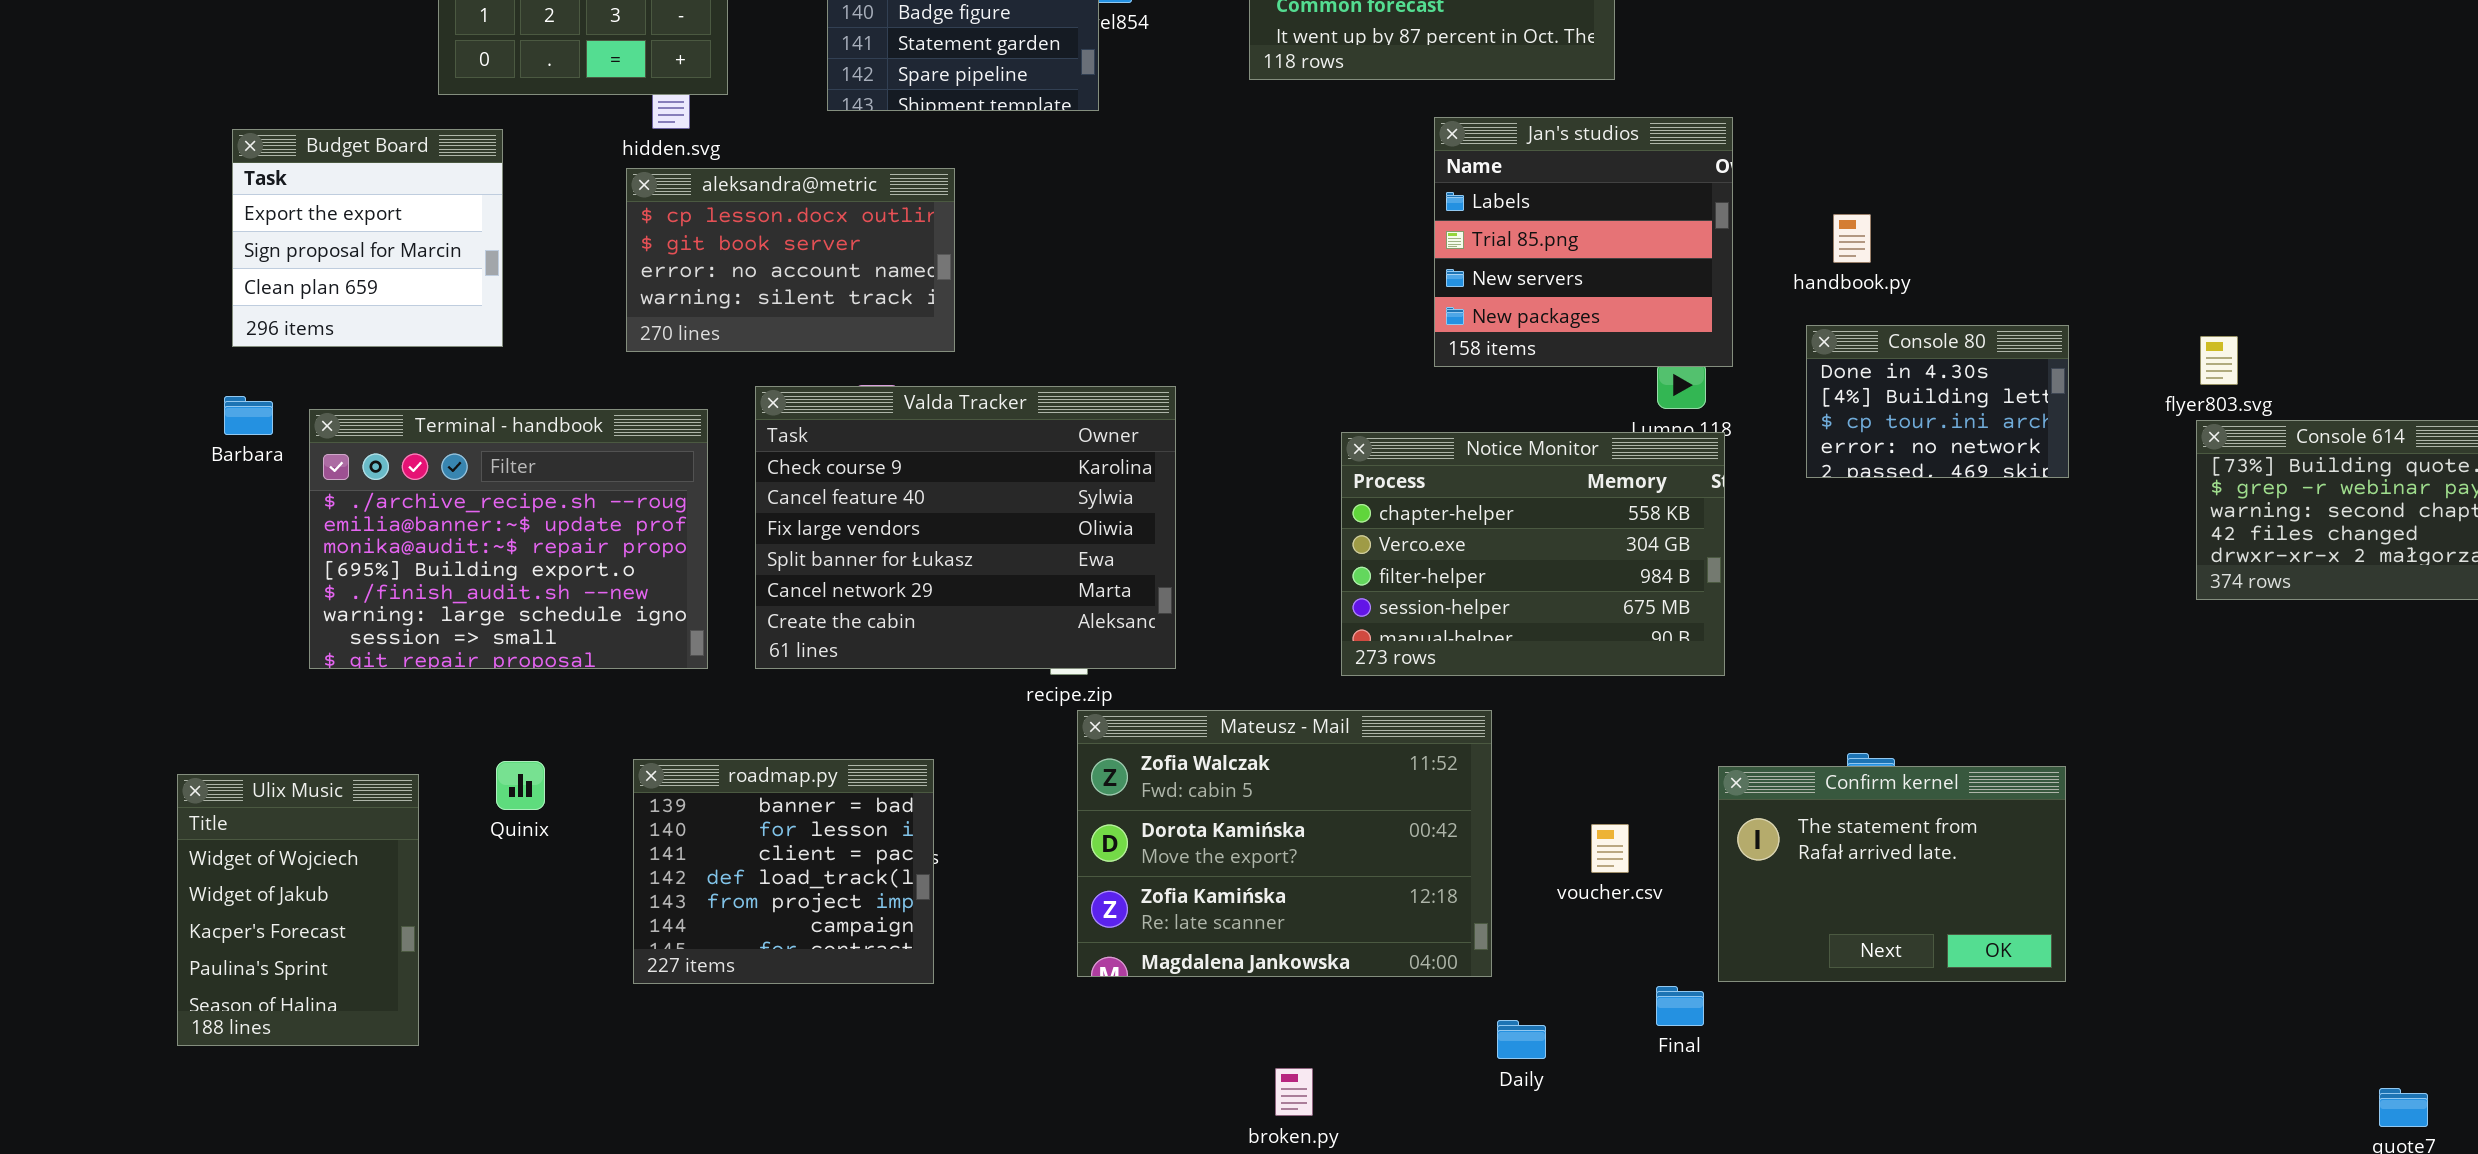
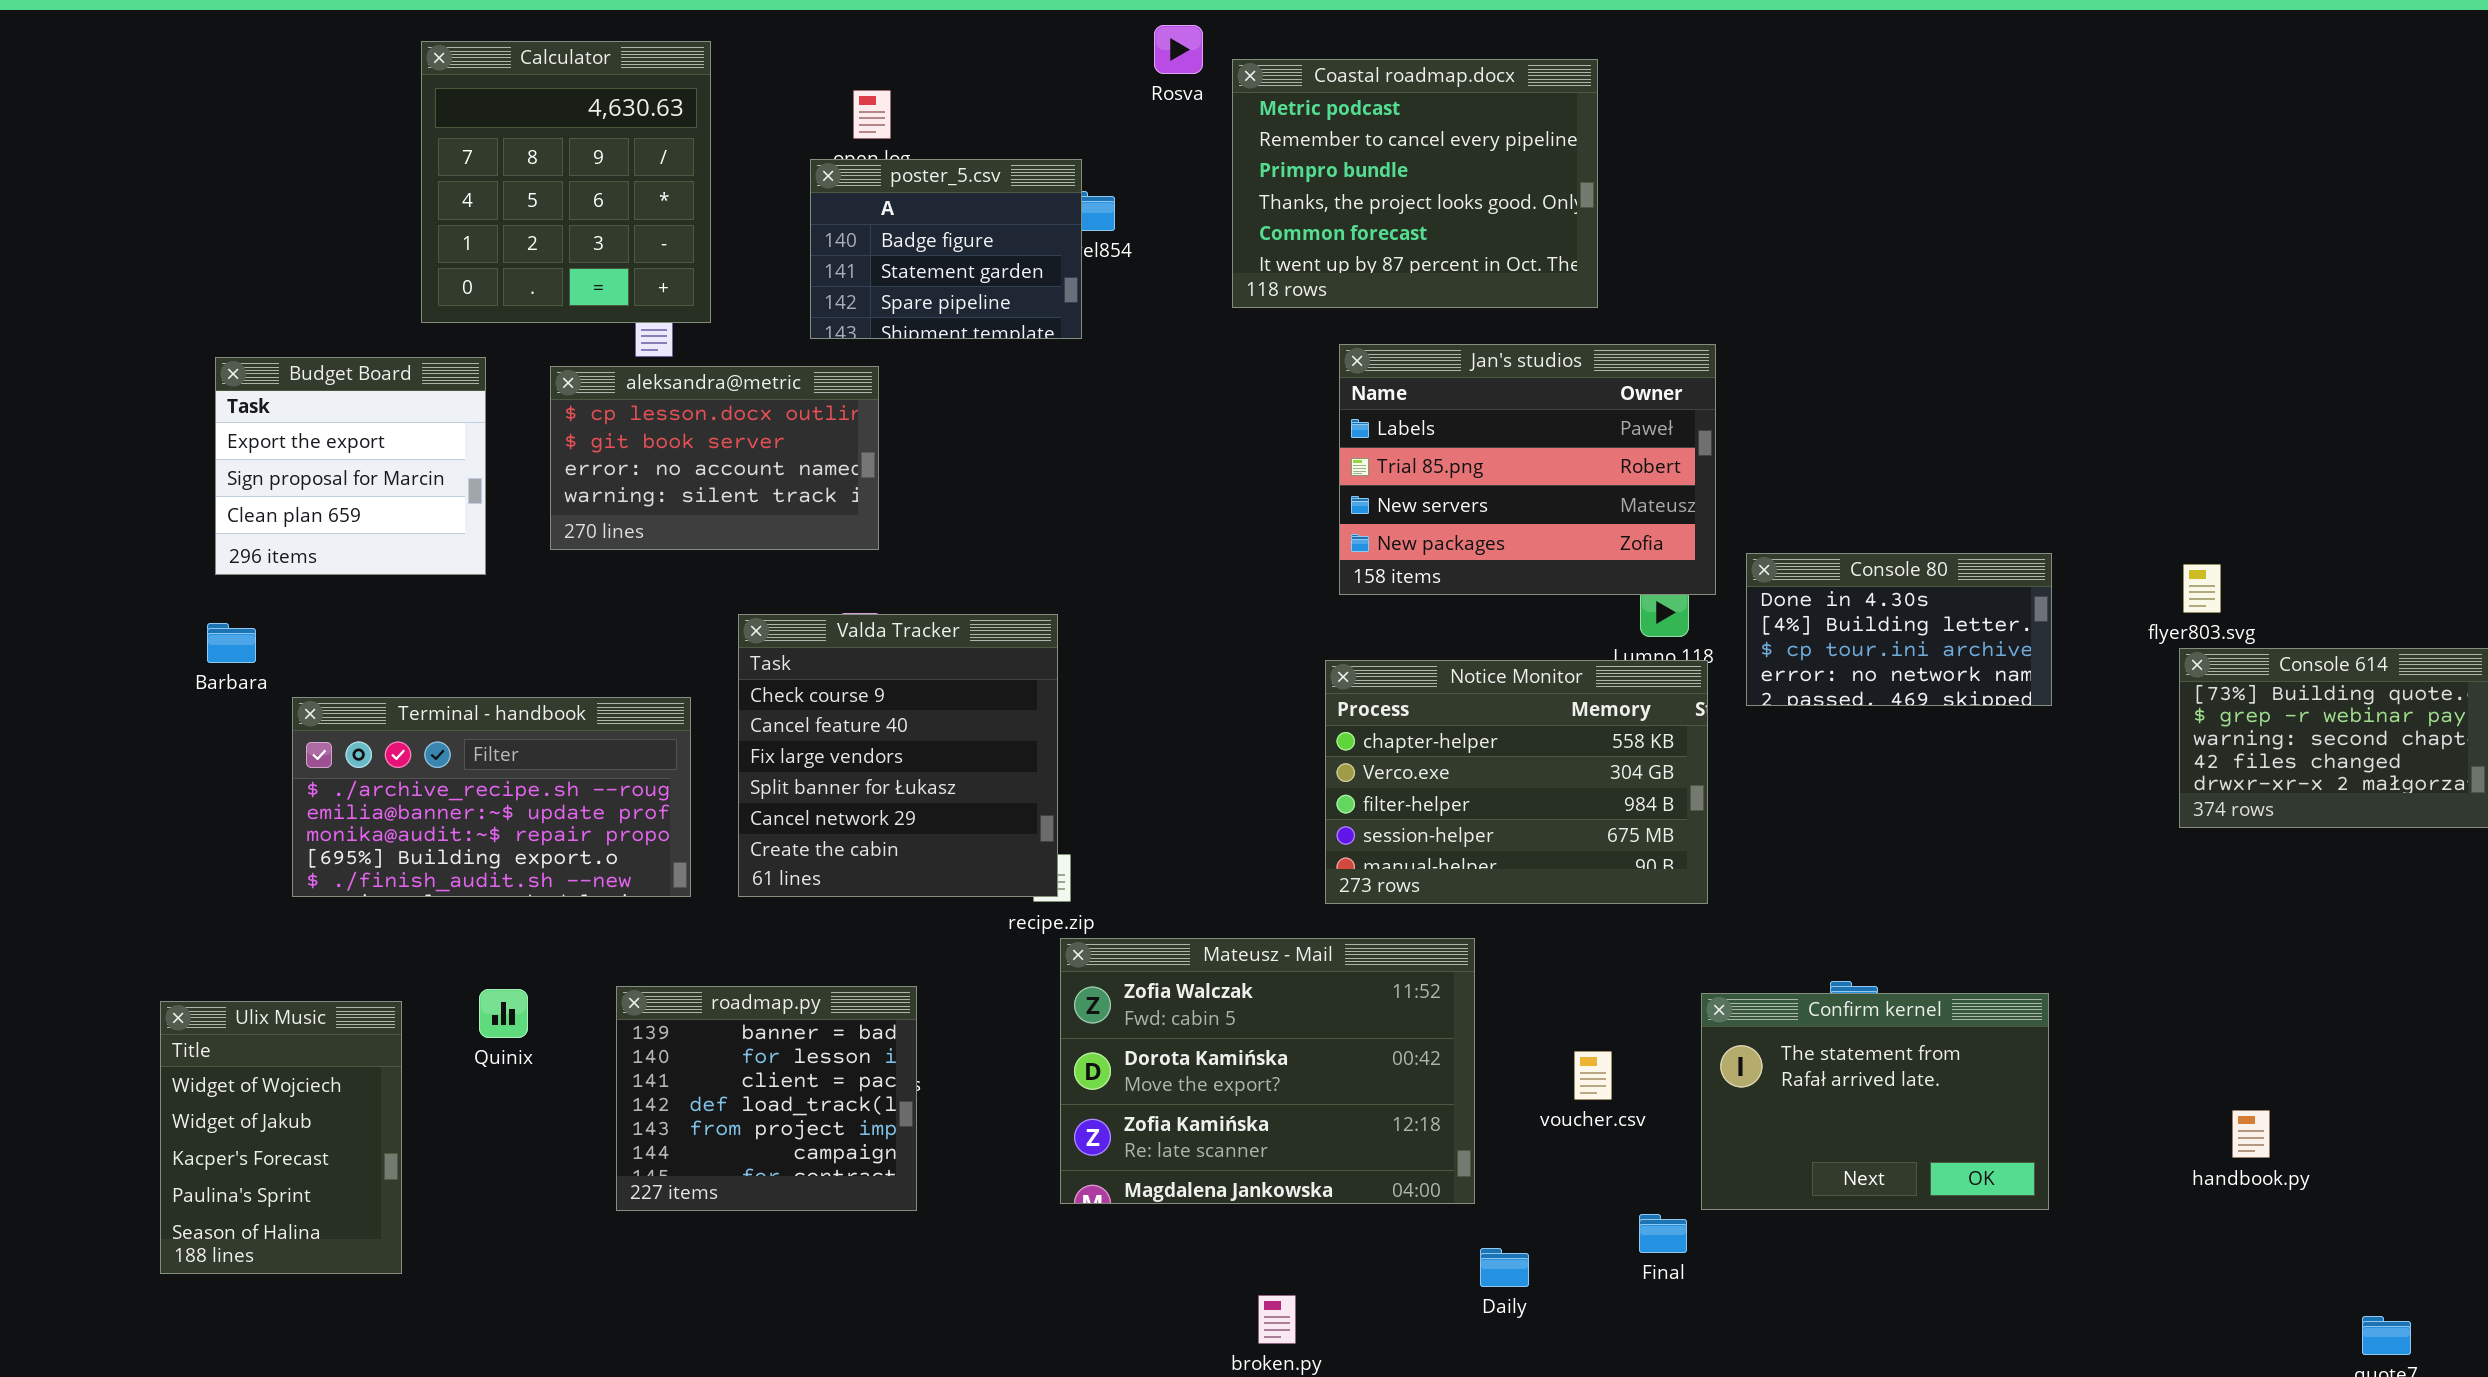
Jan's studios: [1434,117,1733,367] -> [1339,344,1716,595], resized
aleksandra@metric: [626,168,955,352] -> [550,366,879,550], moved
handbook.py: [1833,214,1871,263] -> [2232,1110,2270,1158], moved
Console 80: [1806,325,2069,478] -> [1746,553,2052,706], resized
Valda Tracker: [755,386,1176,669] -> [738,614,1058,897], resized
Terminal - handbook: [309,409,708,669] -> [292,697,691,897], resized

